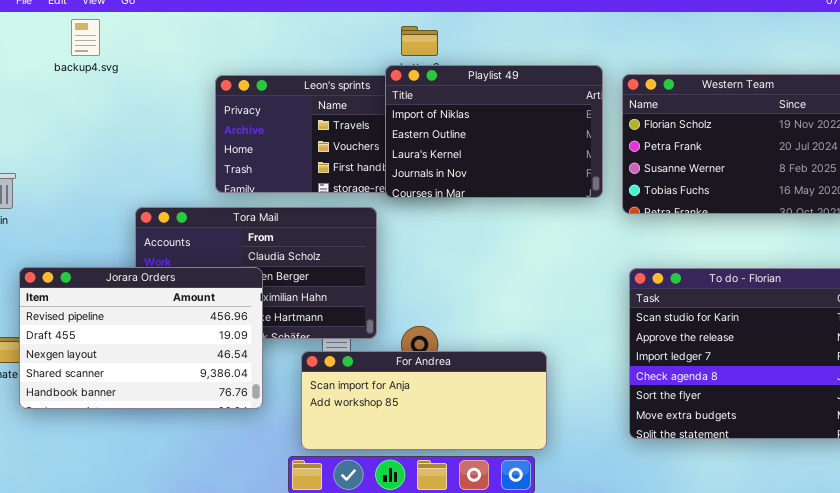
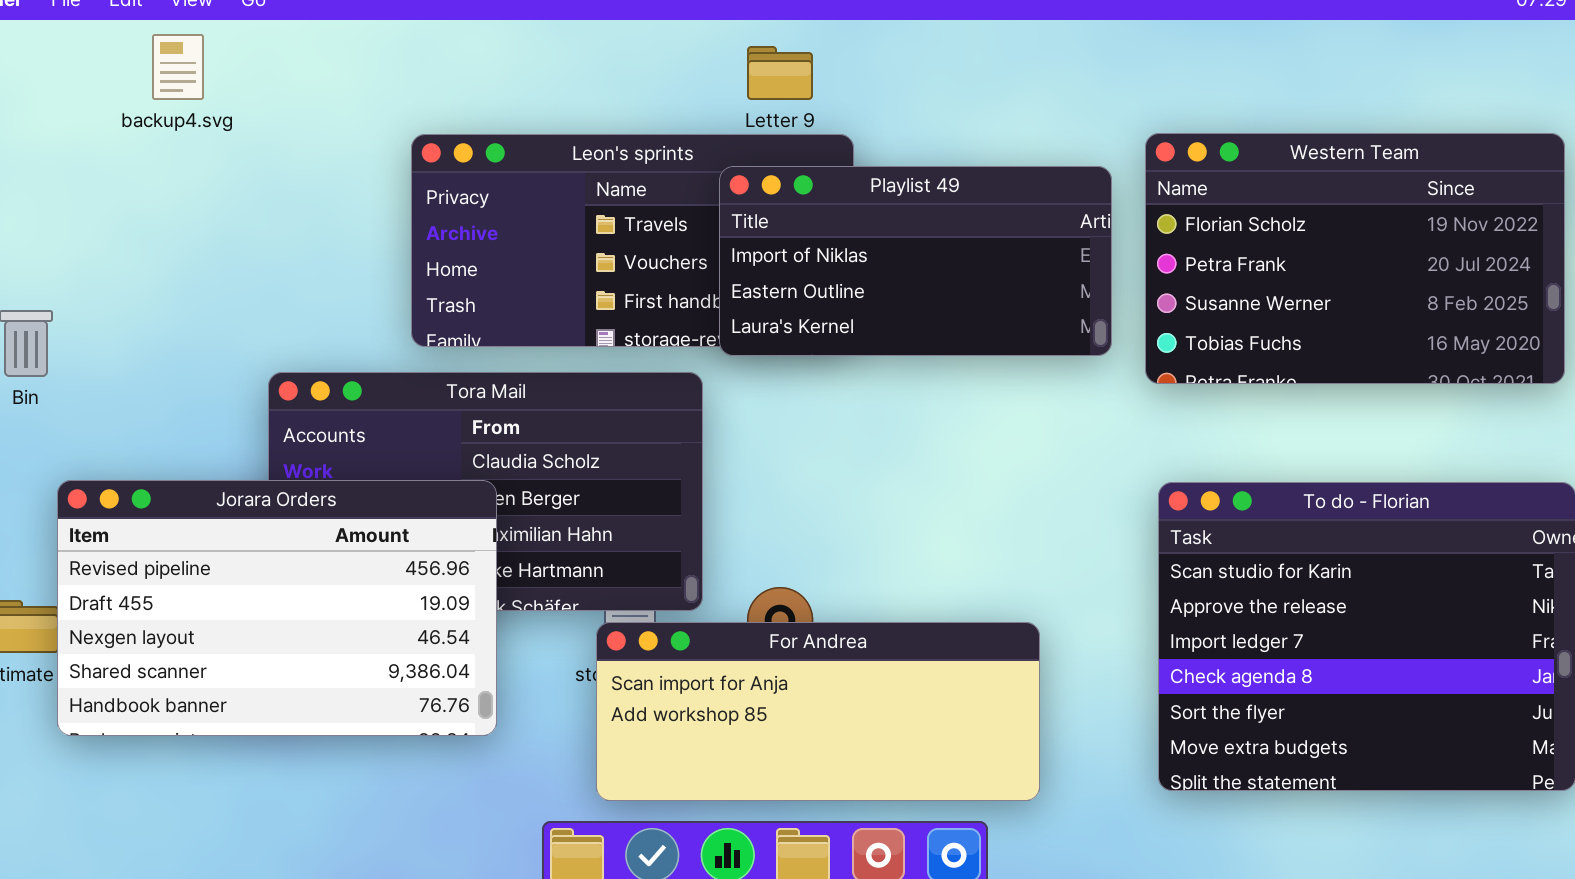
Playlist 49: [385,65,603,198] -> [719,166,1112,356], resized
For Andrea: [301,351,547,450] -> [596,622,1040,801], moved

